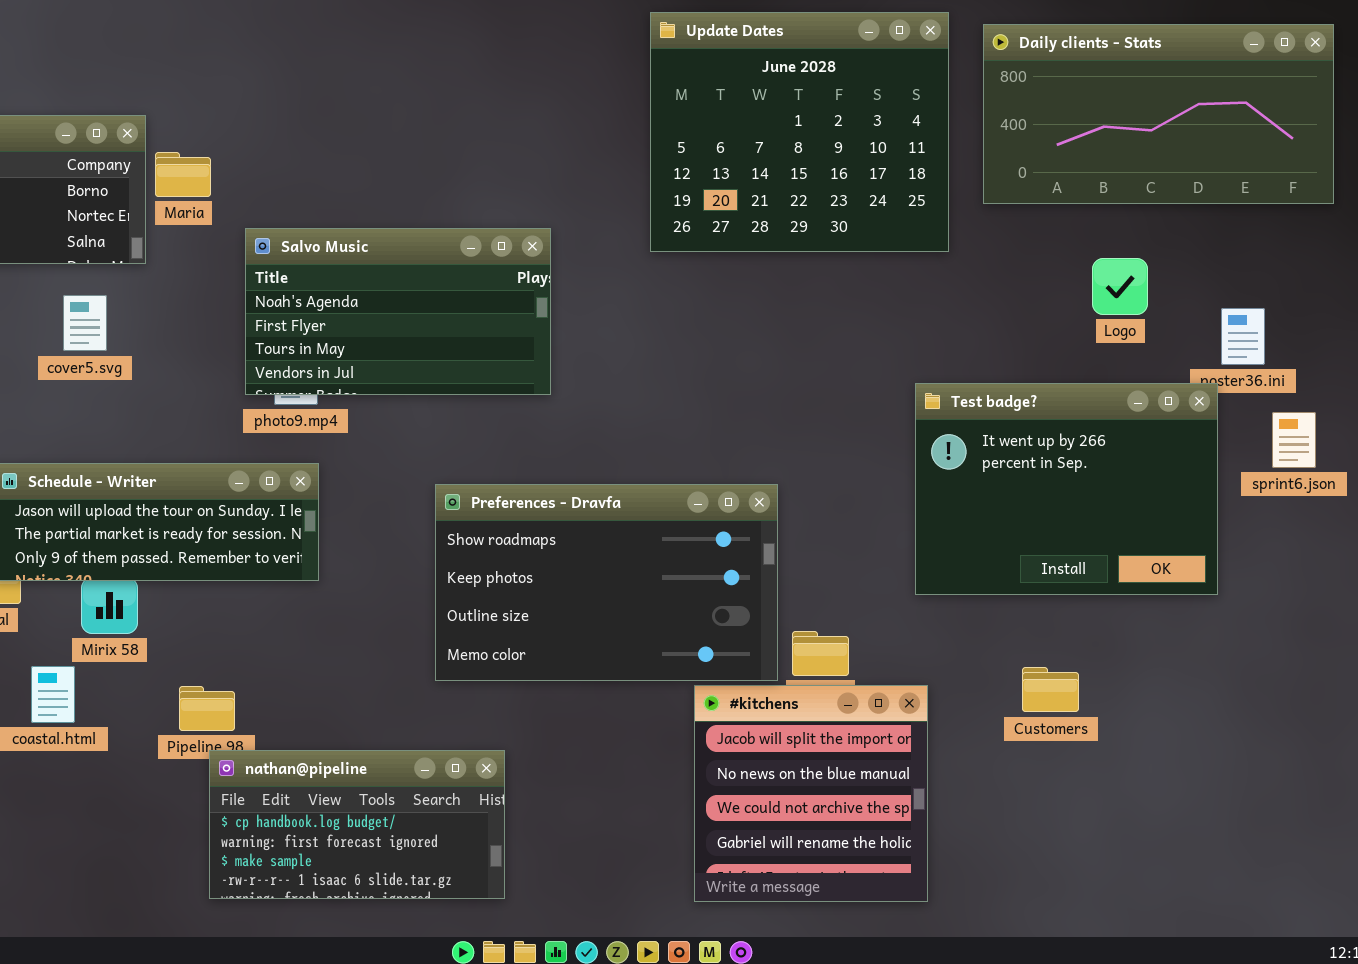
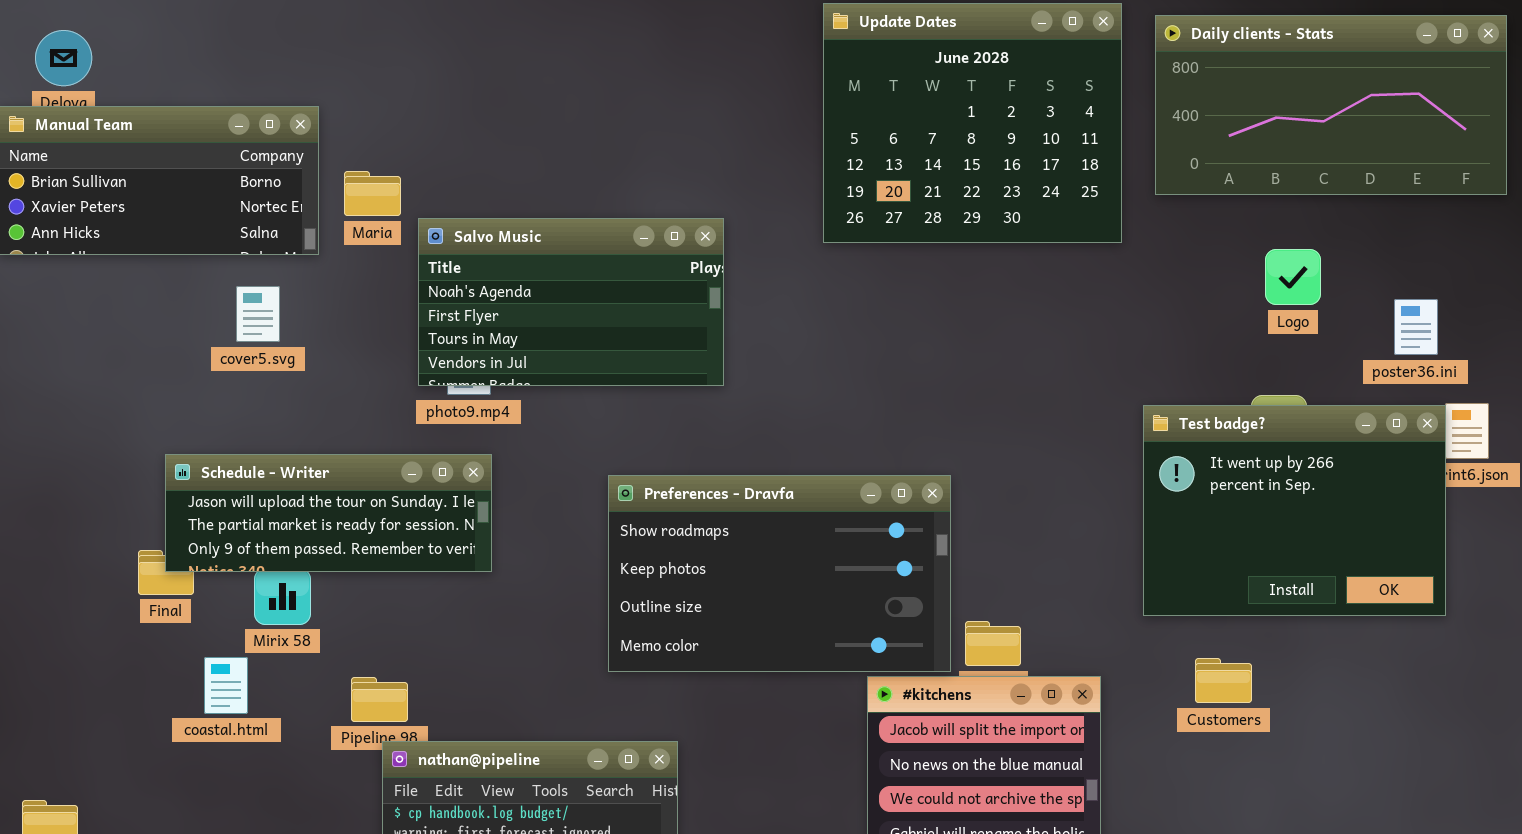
Maria: [155,152,211,197] -> [344,171,401,216], moved
Test badge?: [915,383,1218,595] -> [1143,405,1446,616], moved

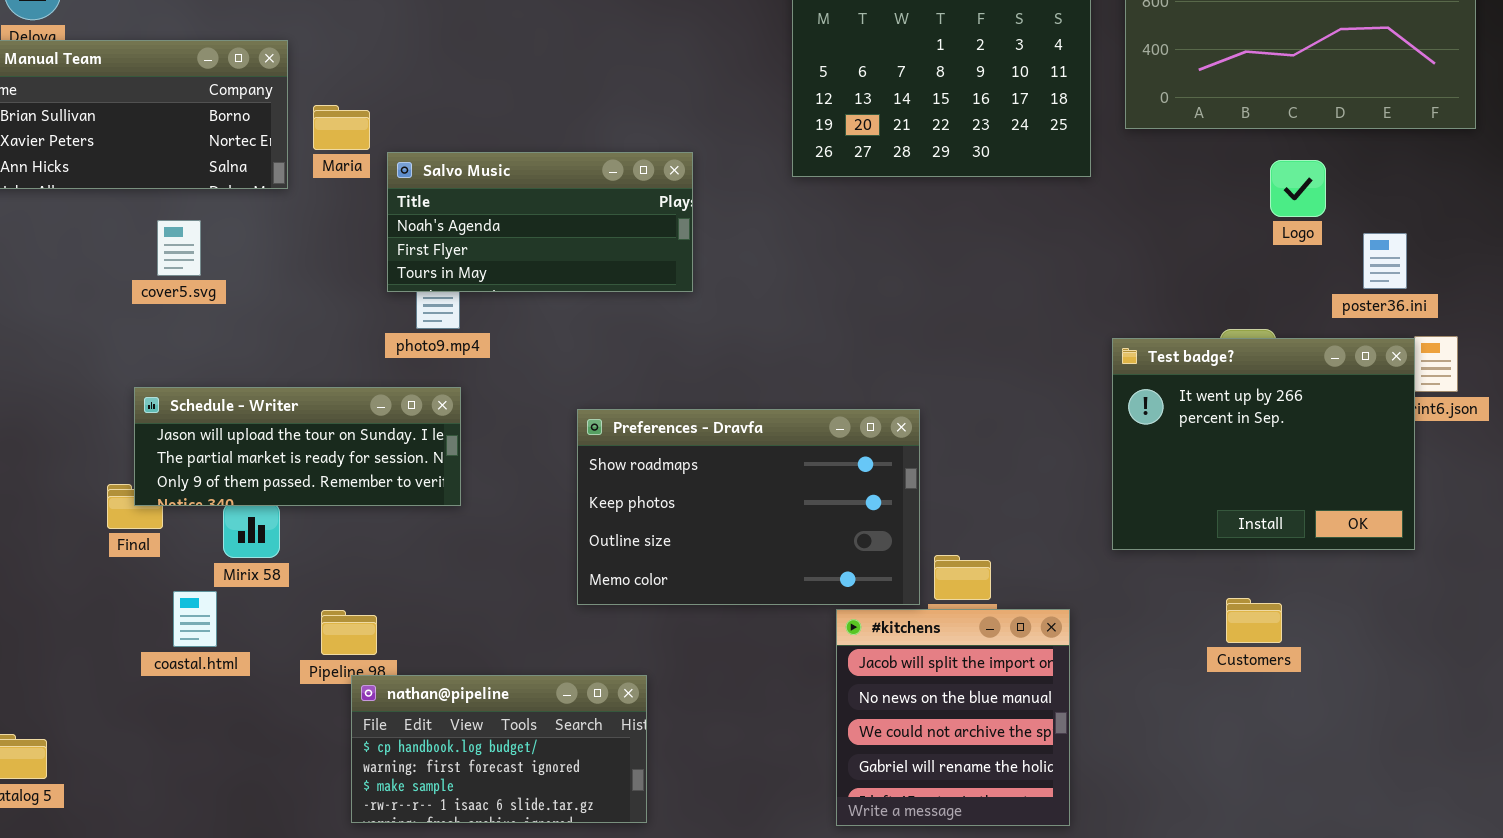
Salvo Music: [418,218,724,386] -> [387,152,693,292], resized
Logo: [1265,249,1321,305] -> [1270,160,1326,217], moved
cover5.svg: [236,286,280,342] -> [157,220,201,276], moved
Customers: [1195,658,1252,703] -> [1226,598,1282,643], moved

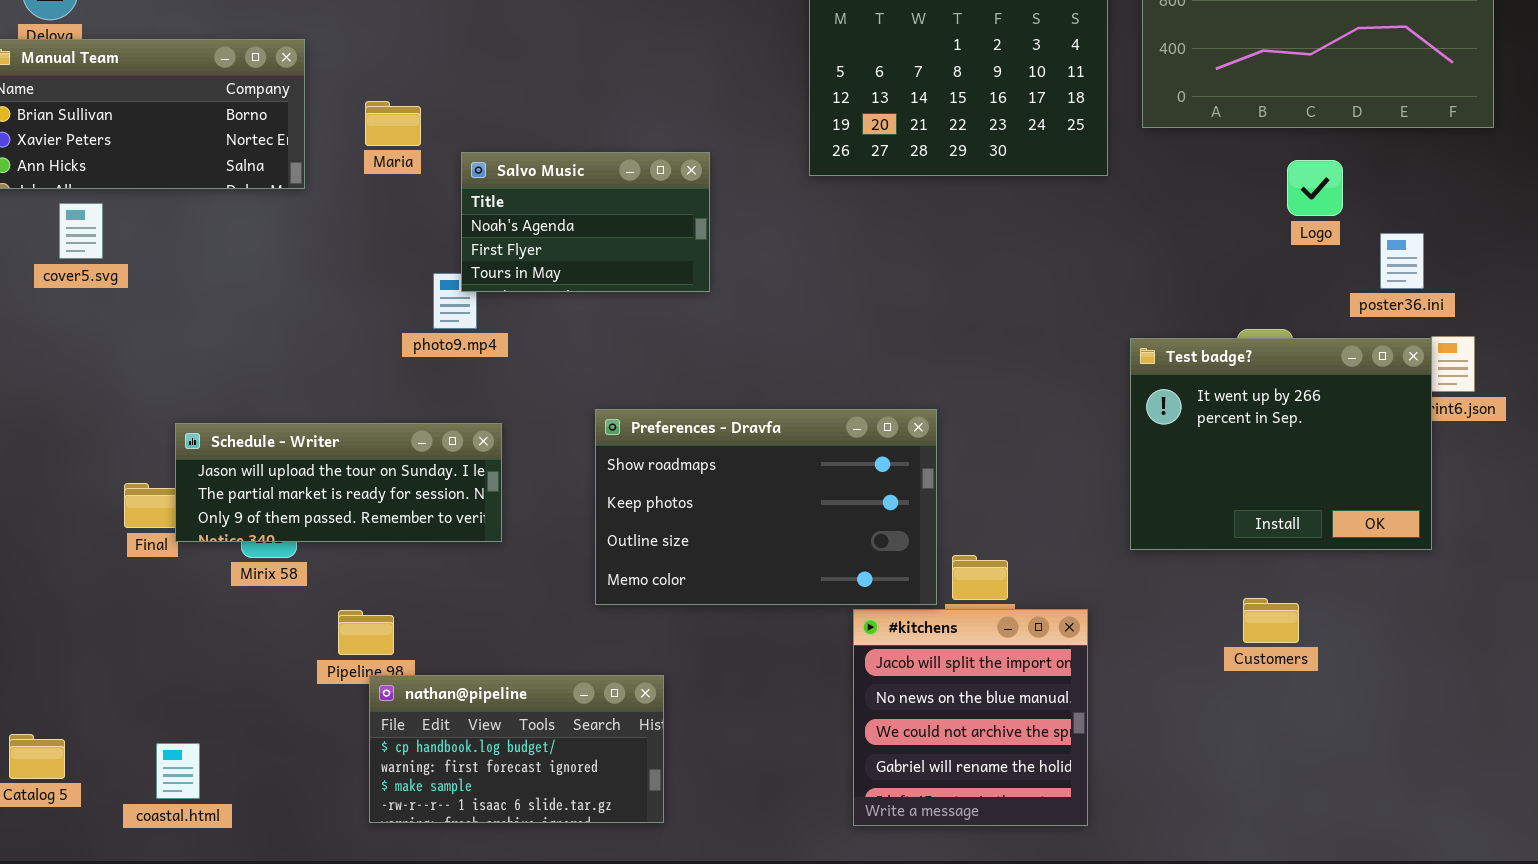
Maria: [313,105,370,150] -> [365,101,421,146], moved
Salvo Music: [387,152,693,292] -> [461,152,710,292], resized
cover5.svg: [157,220,201,276] -> [59,203,103,259], moved
Schedule - Writer: [134,387,461,506] -> [175,423,502,542], moved
coastal.html: [173,591,217,647] -> [156,743,200,799], moved

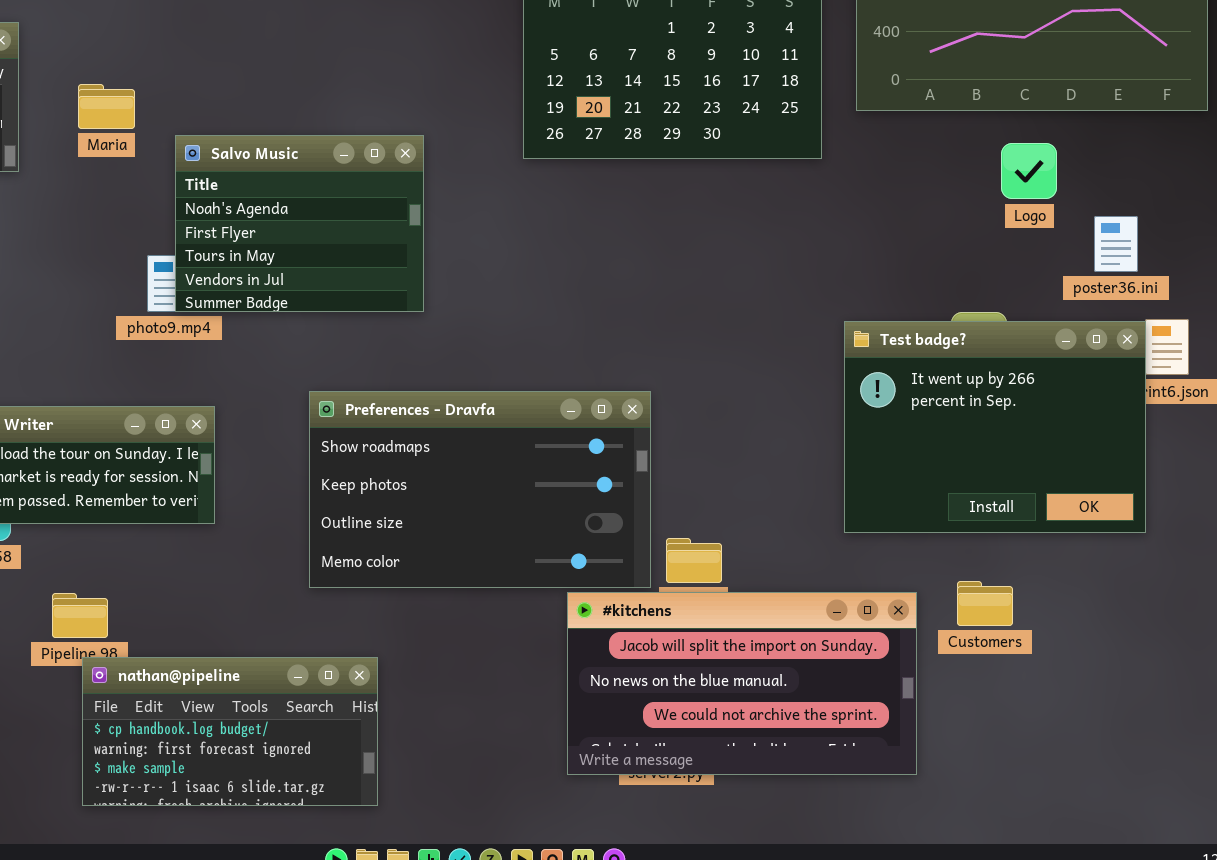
Salvo Music: [461,152,710,292] -> [175,135,424,312], resized
#kitchens: [853,609,1088,826] -> [567,592,917,775], resized

